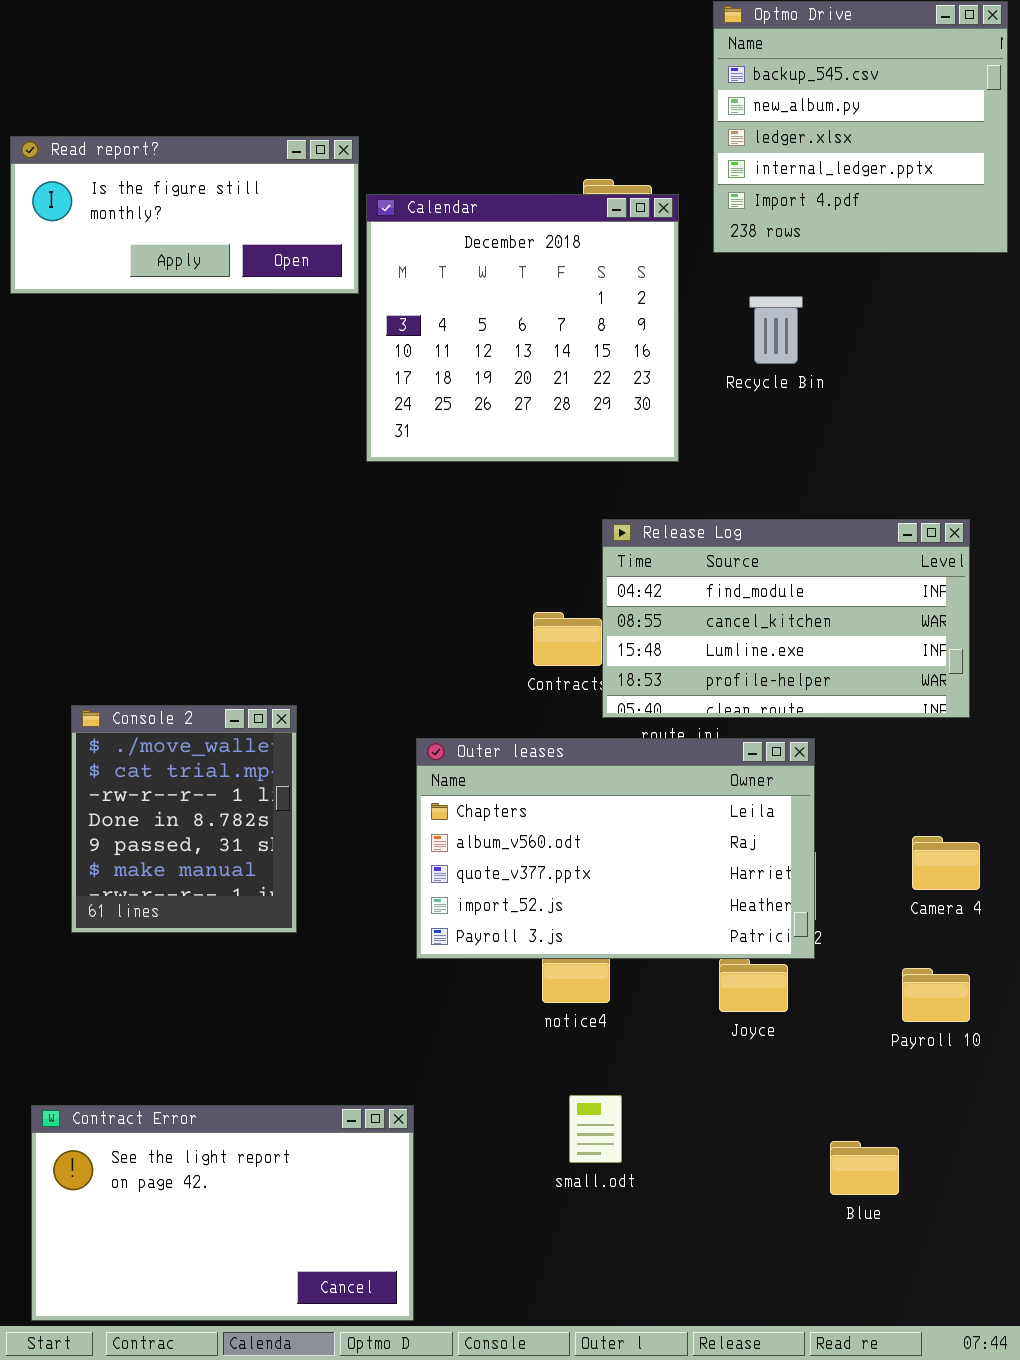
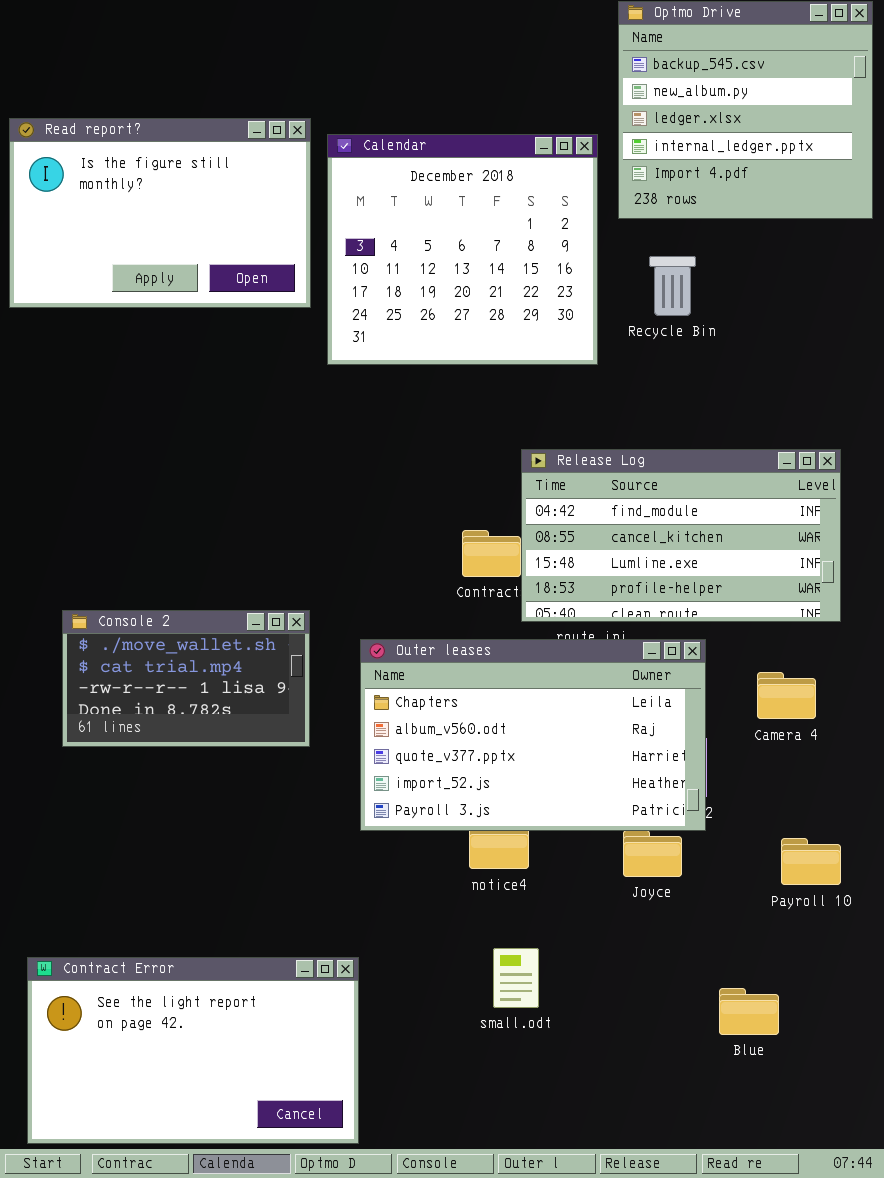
Read report?: [10,136,359,294] -> [9,118,311,308], resized
Calendar: [366,194,679,462] -> [327,134,598,365], moved
Console 2: [71,705,297,933] -> [62,610,310,747], resized
Camera 4: [912,836,980,890] -> [757,672,816,719], moved

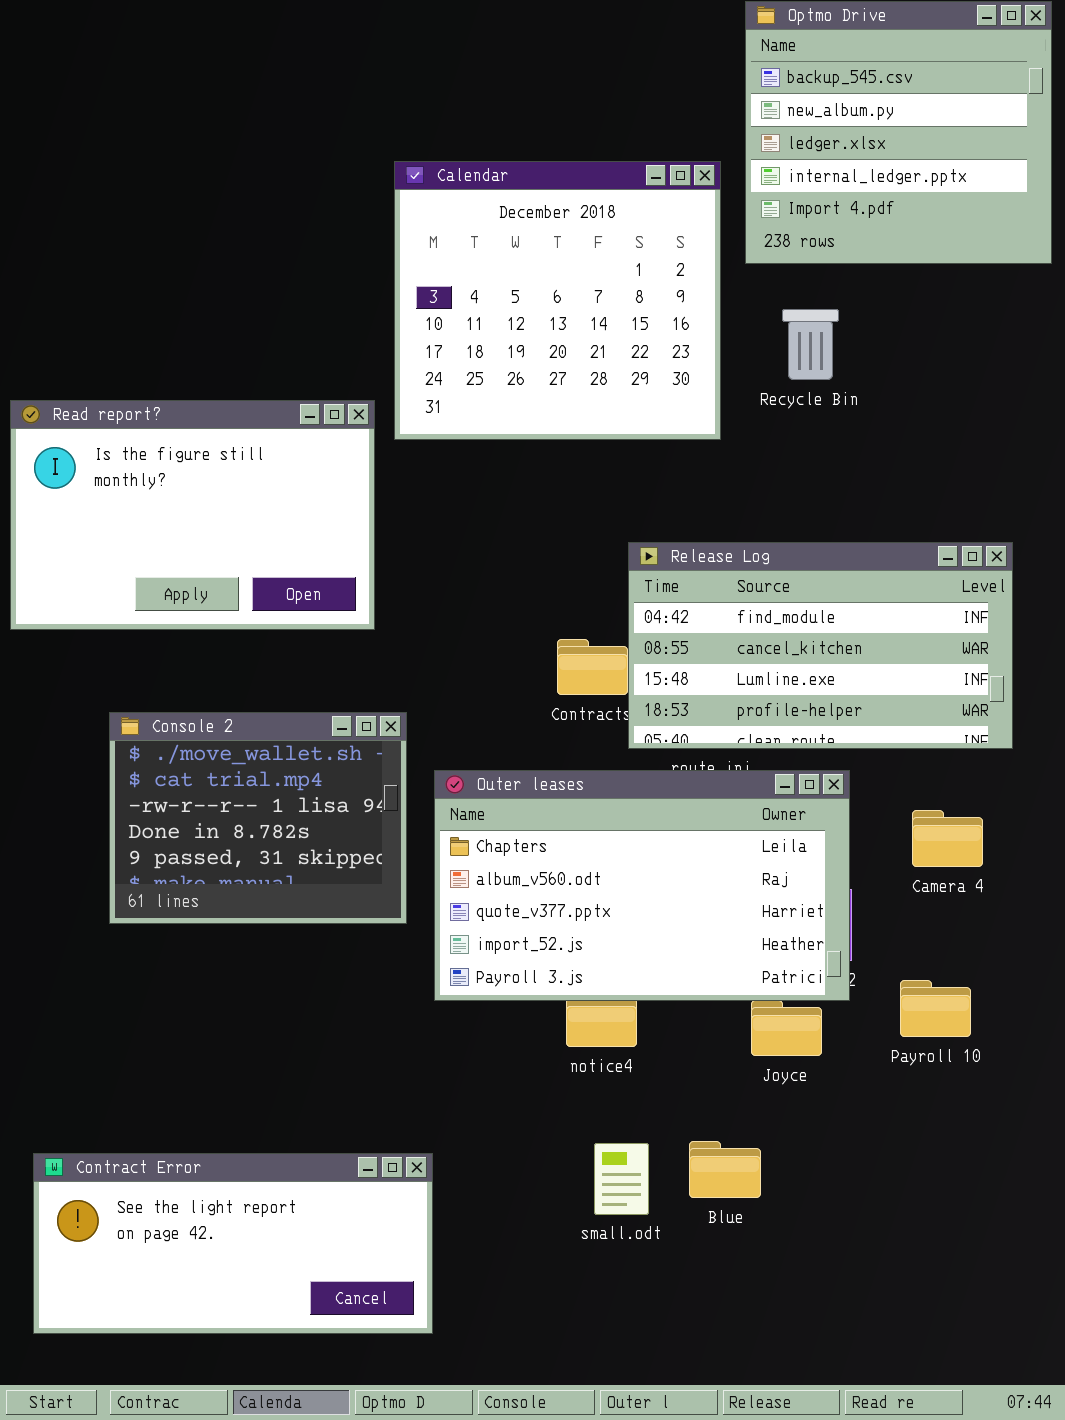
Read report?: [9,118,311,308] -> [10,400,375,630], moved
Console 2: [62,610,310,747] -> [109,712,407,924], moved, resized
Payroll 10: [781,838,841,885] -> [900,980,971,1037], moved
Contract Error: [27,957,359,1144] -> [33,1153,433,1334], resized
Blue: [719,988,779,1035] -> [689,1141,761,1198], moved

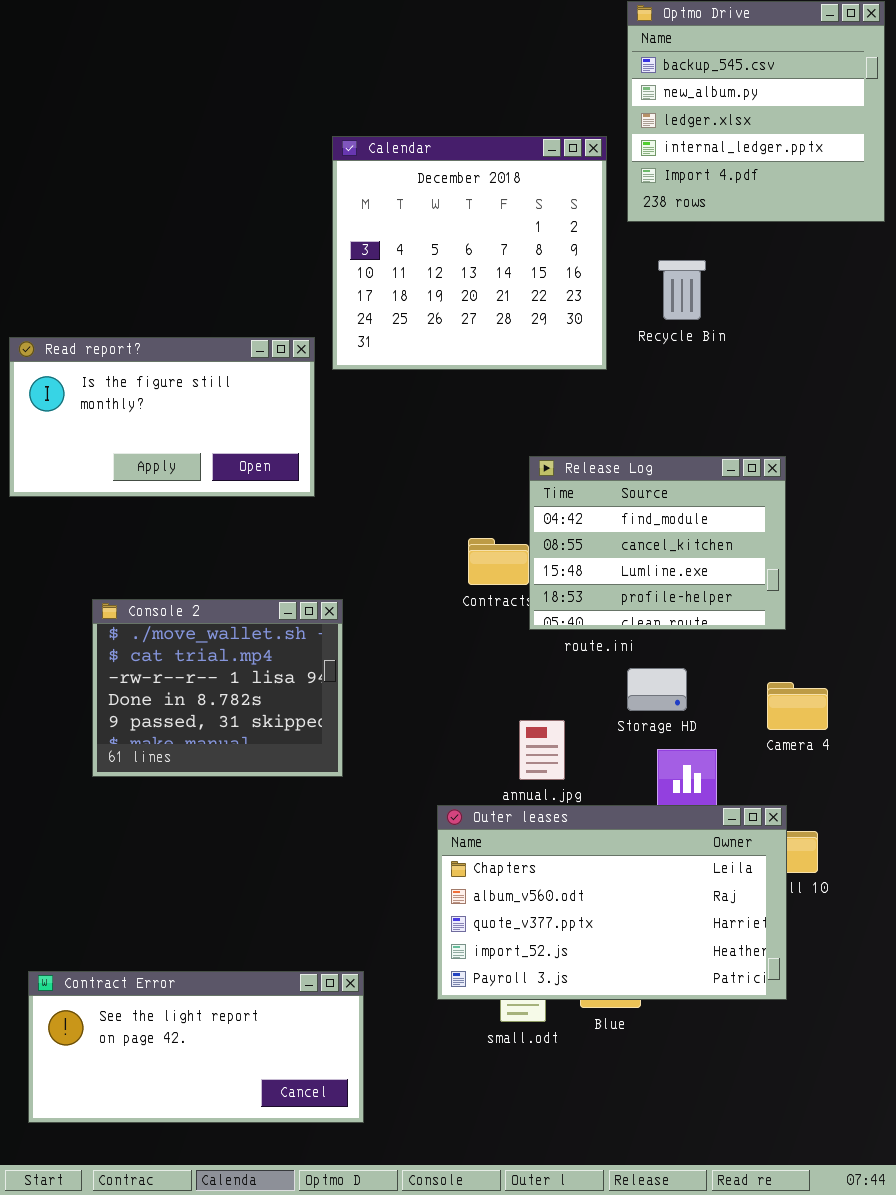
Read report?: [10,400,375,630] -> [9,337,315,497], resized
Release Log: [628,542,1013,749] -> [529,456,786,630], resized
Outer leases: [434,770,850,1001] -> [437,805,787,1000], moved

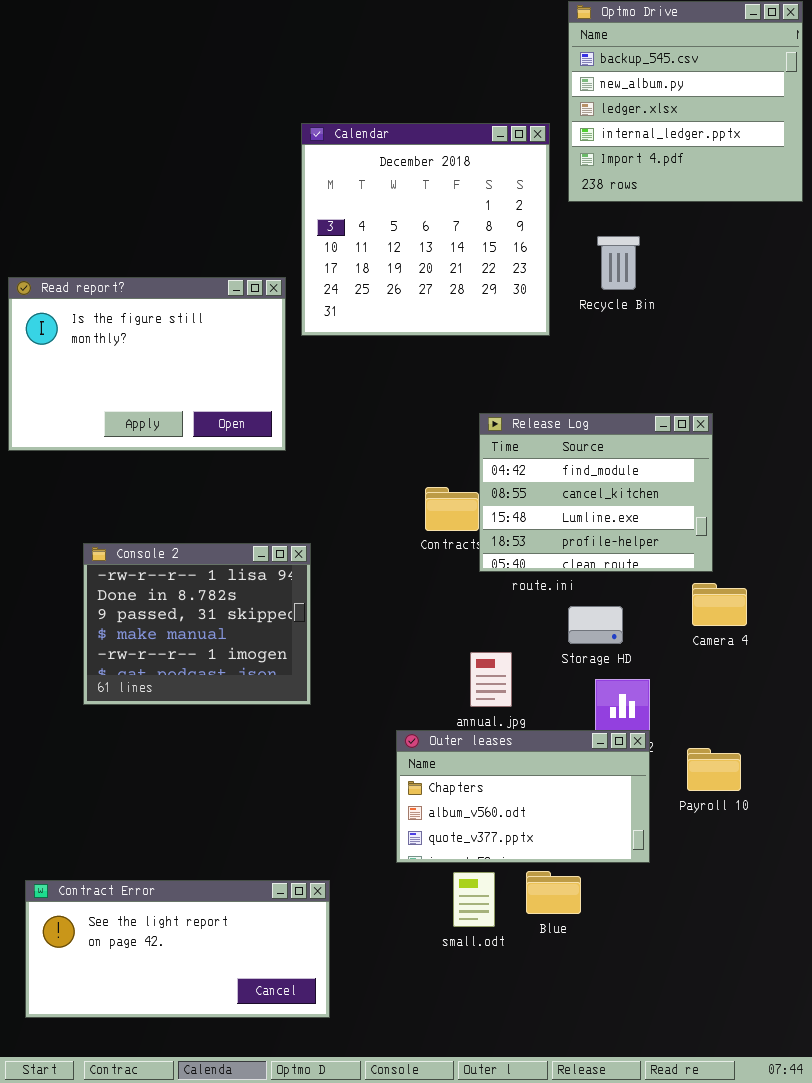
Read report?: [9,337,315,497] -> [8,277,286,451], resized
Console 2: [92,599,343,777] -> [83,543,311,705], scrolled down 2 rows
Camera 4: [767,682,828,730] -> [692,583,747,626], moved
Outer leases: [437,805,787,1000] -> [396,730,650,863], resized

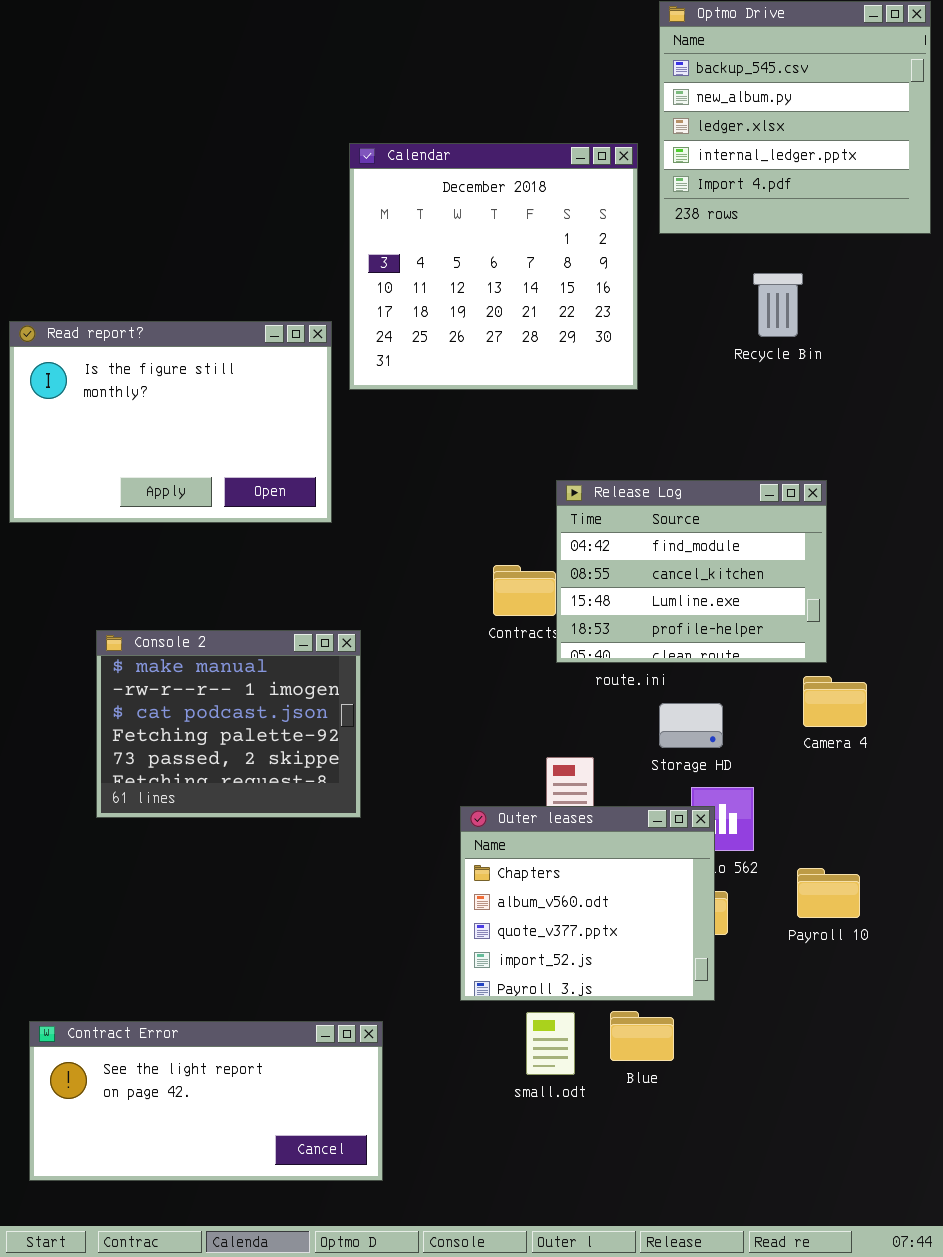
Recycle Bin: [597,236,640,290] -> [753,273,803,337], moved
Console 2: [83,543,311,705] -> [96,630,361,818], scrolled down 3 rows
Outer leases: [396,730,650,863] -> [460,806,715,1001], resized

